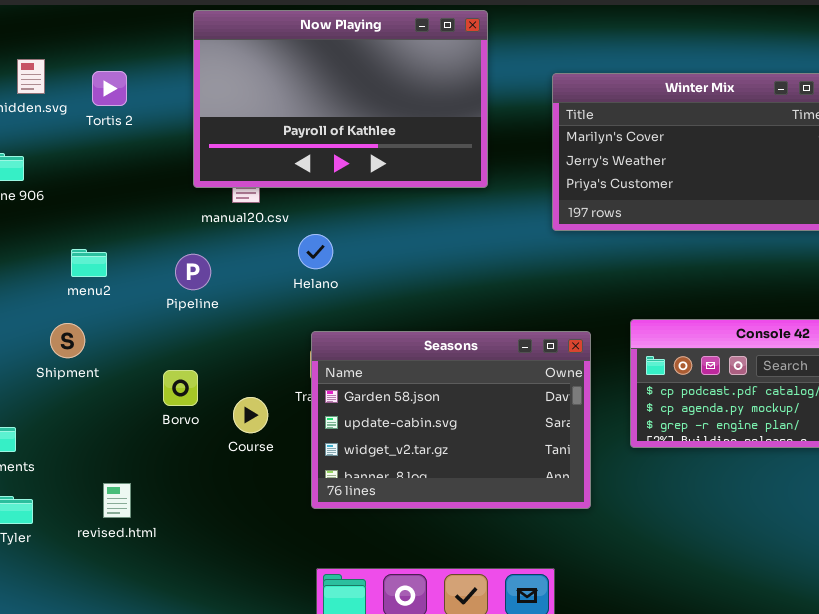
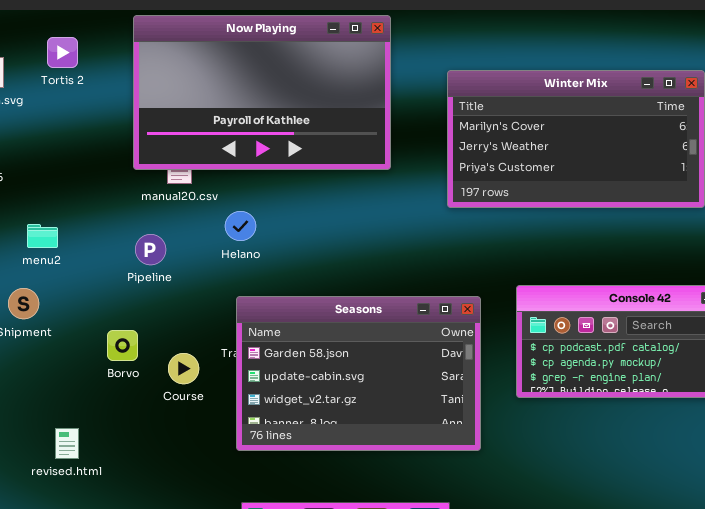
Tortis 2: [92,71,127,106] -> [47,37,78,68], moved
Pipeline: [175,254,211,290] -> [135,234,166,265], moved

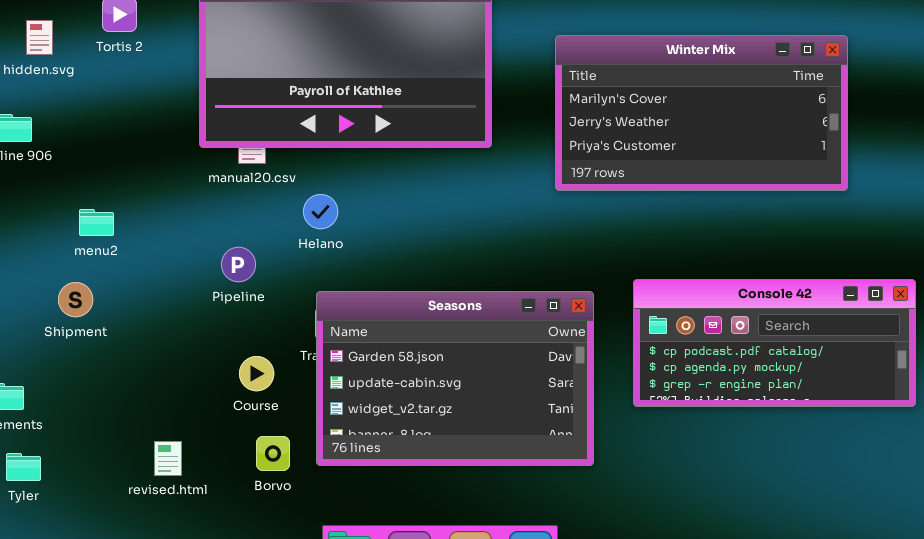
Pipeline: [135,234,166,265] -> [221,247,256,282], moved
Borvo: [107,330,138,361] -> [256,436,290,471], moved
revised.html: [55,428,79,459] -> [154,441,182,476], moved

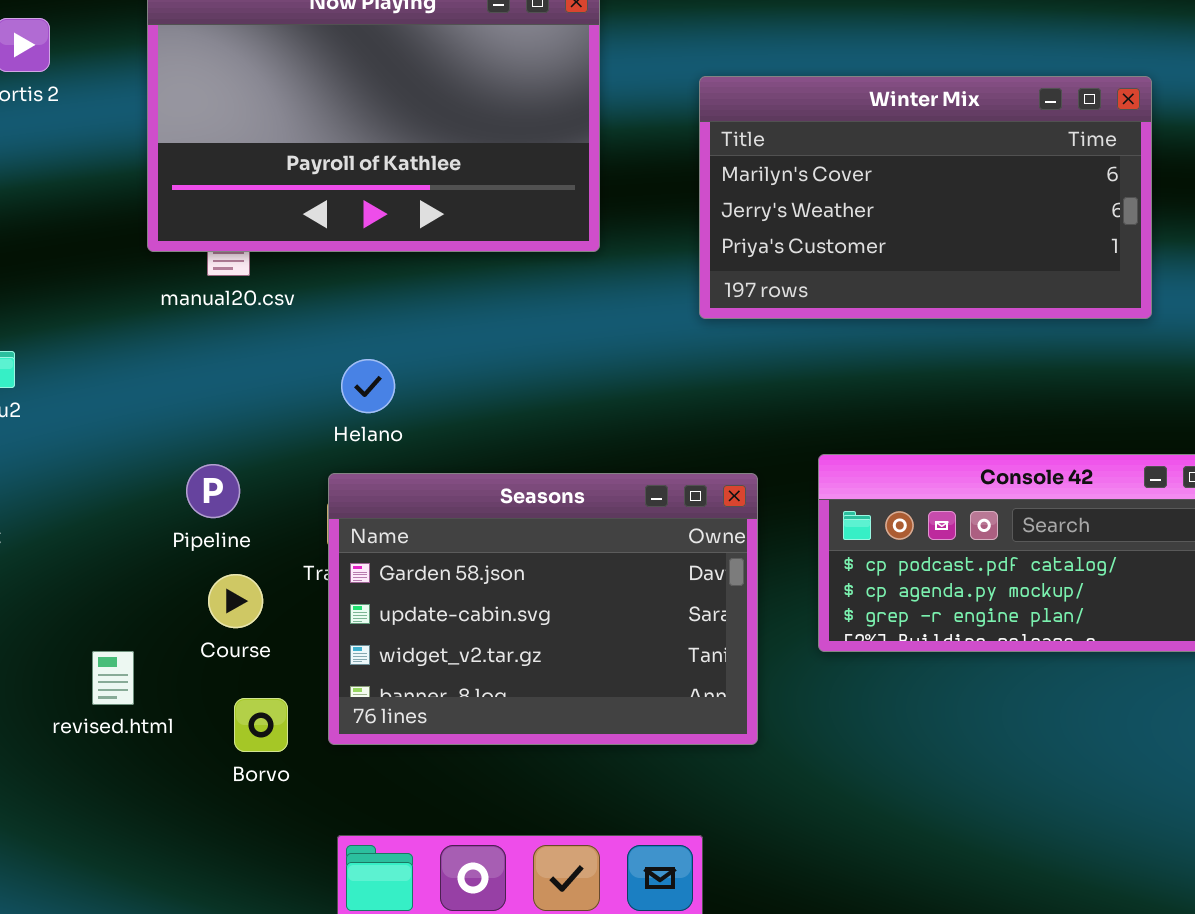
Helano: [303,194,338,229] -> [341,359,395,413], moved
Pipeline: [221,247,256,282] -> [186,464,240,518], moved
revised.html: [154,441,182,476] -> [92,651,134,705], moved

